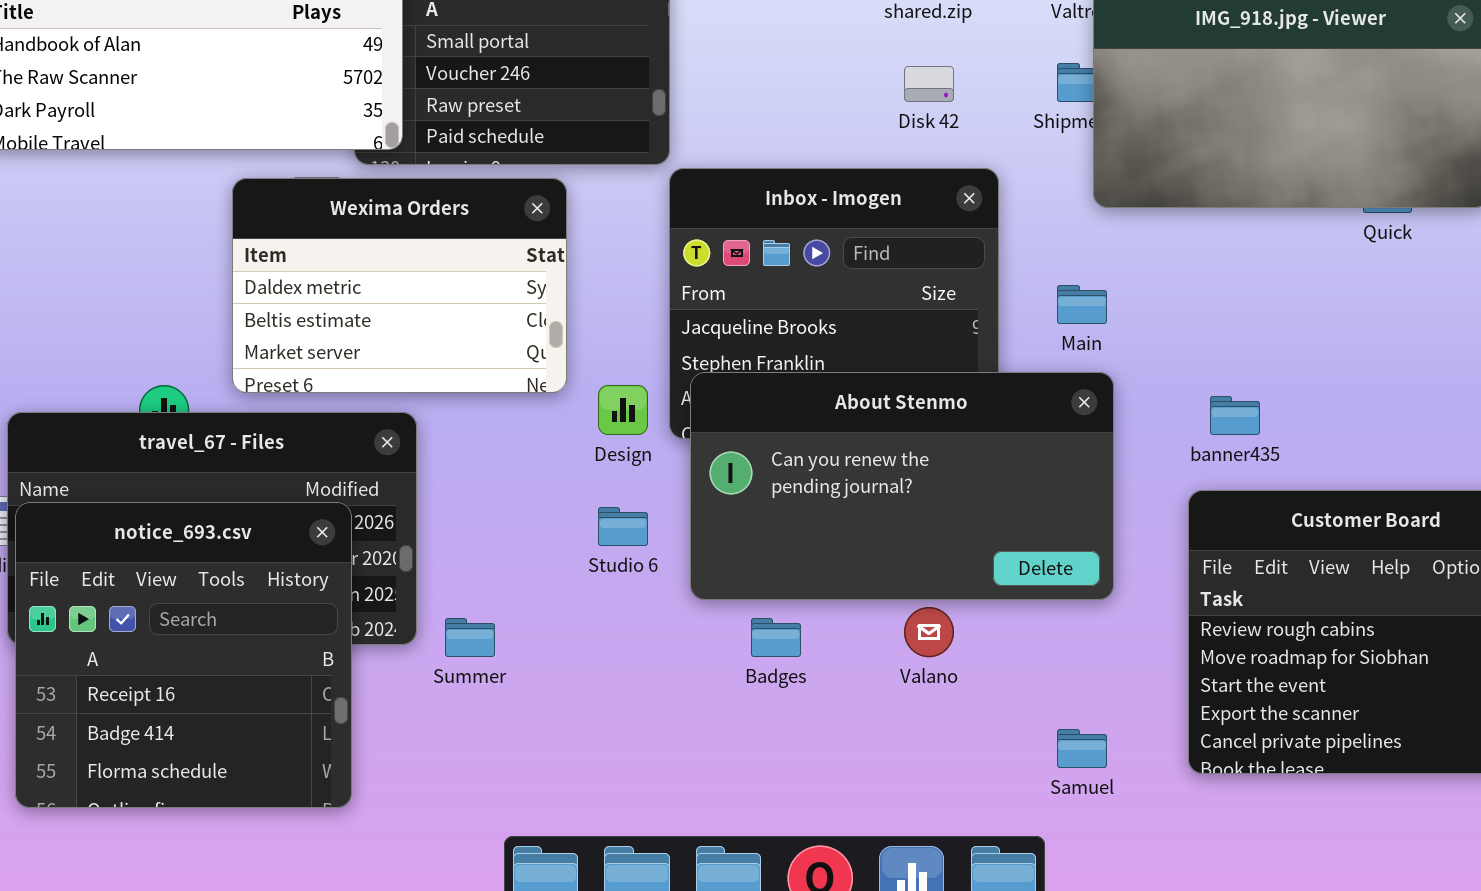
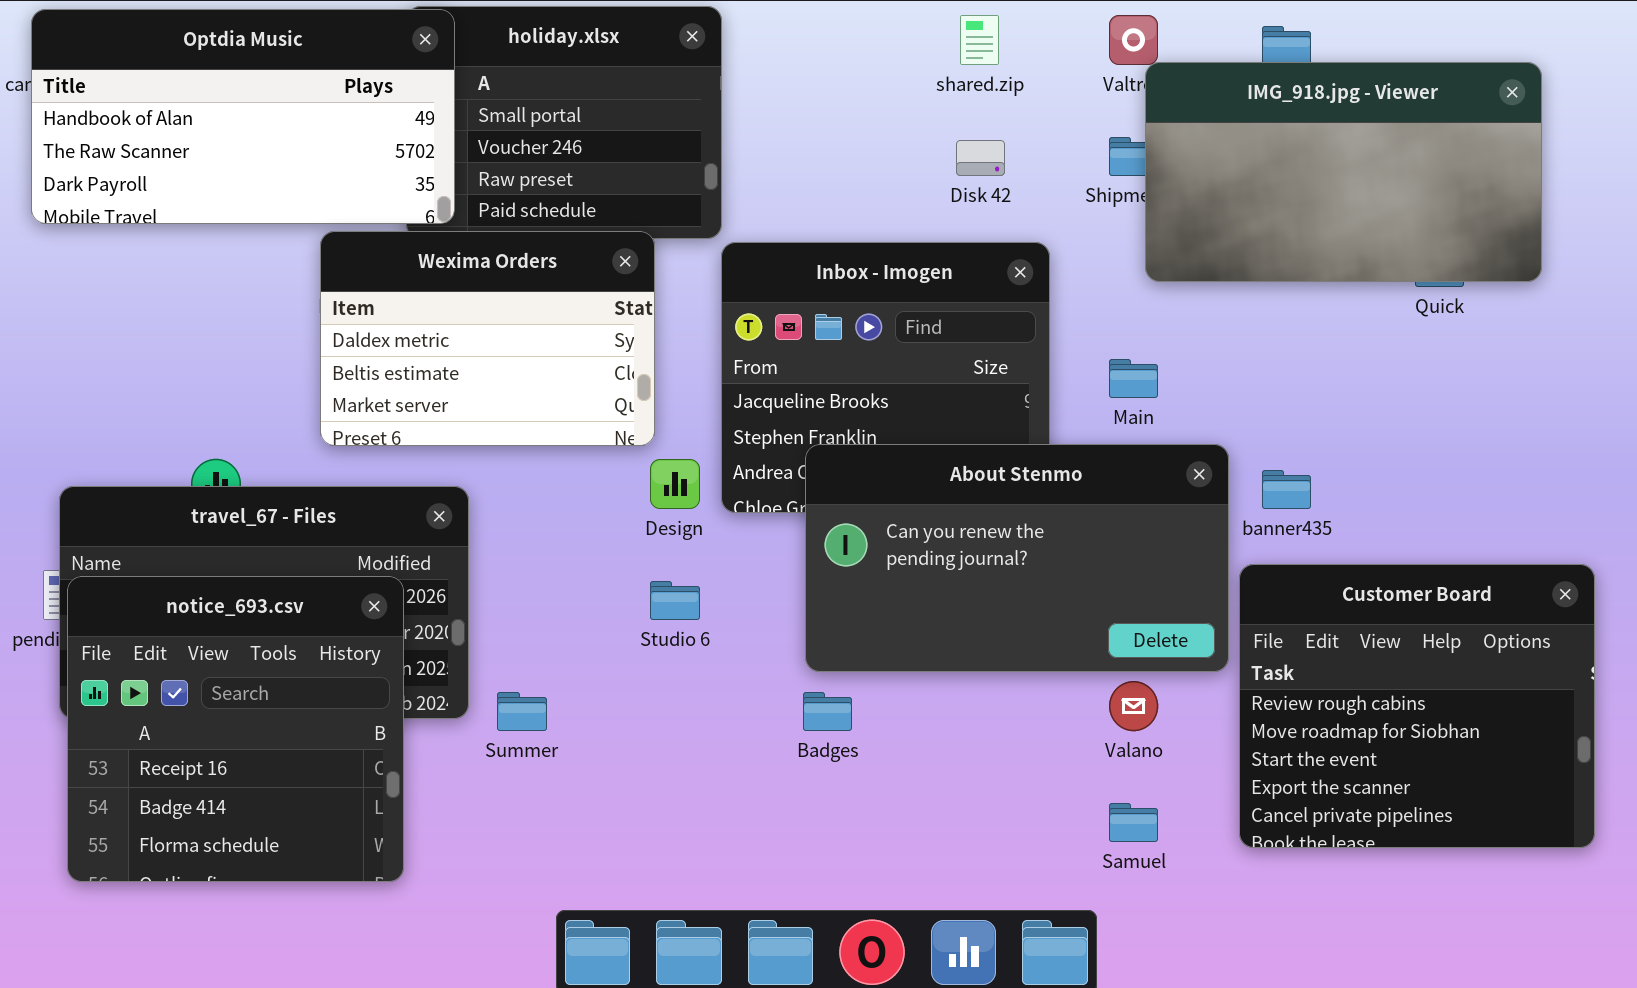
Wexima Orders: [232,178,567,393] -> [320,231,655,446], moved
About Stenmo: [690,372,1114,600] -> [805,444,1229,672], moved
Valano: [904,607,954,657] -> [1109,681,1158,731], moved

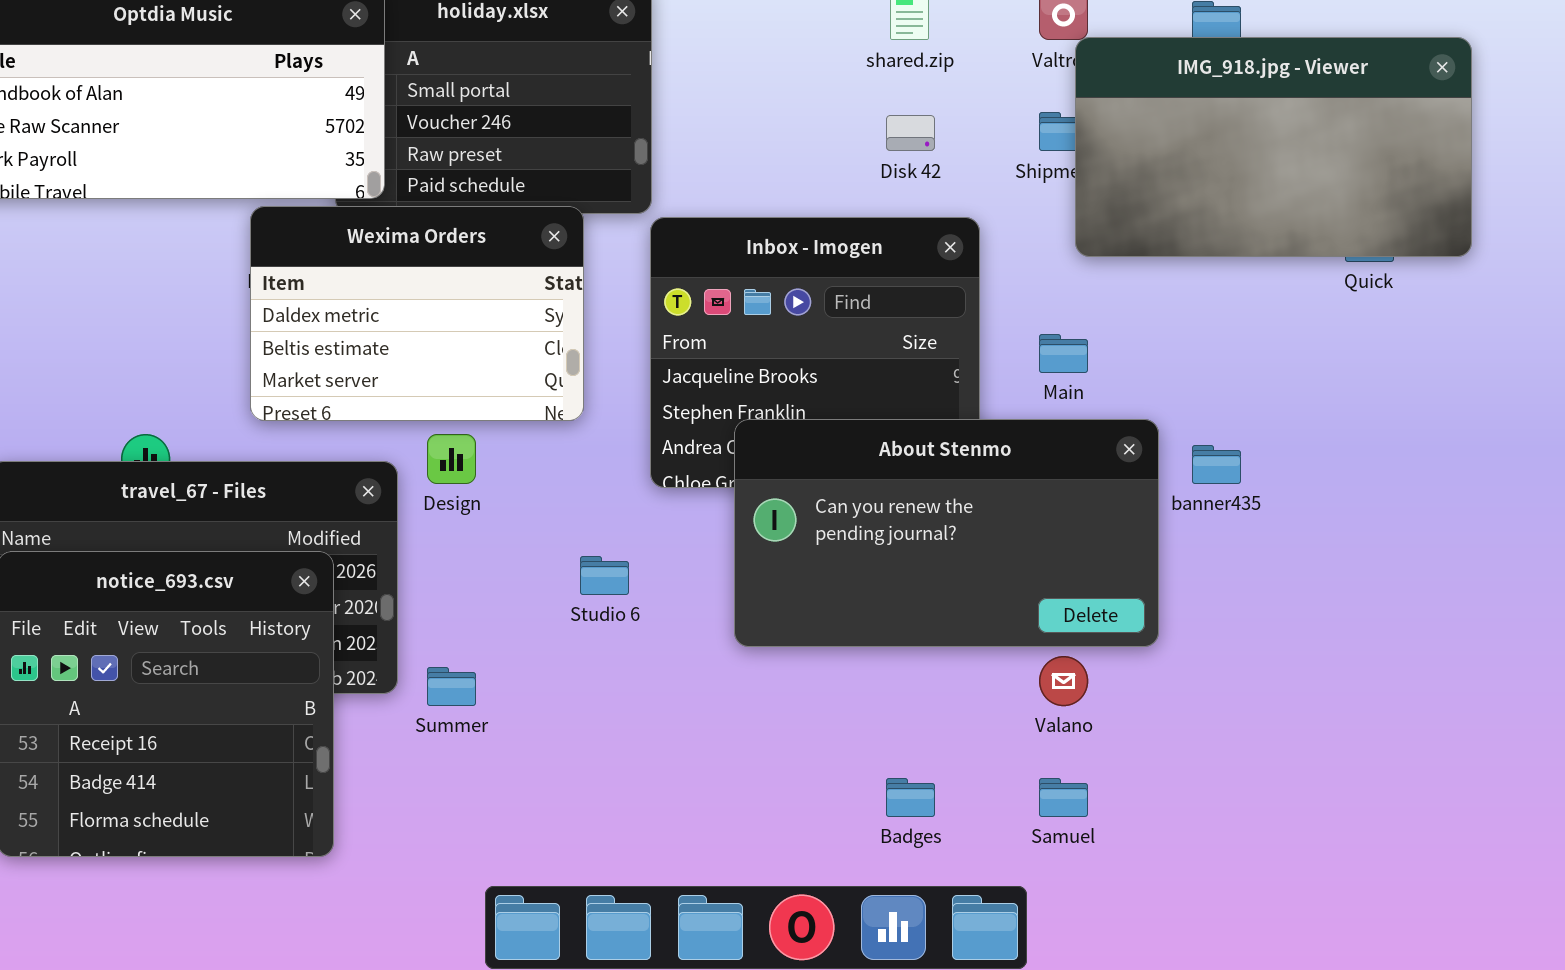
Design: [650,459,700,509] -> [427,434,476,484], moved
Customer Board: [1239,564,1595,848] -> none, closed
Badges: [803,692,852,731] -> [886,778,935,817], moved

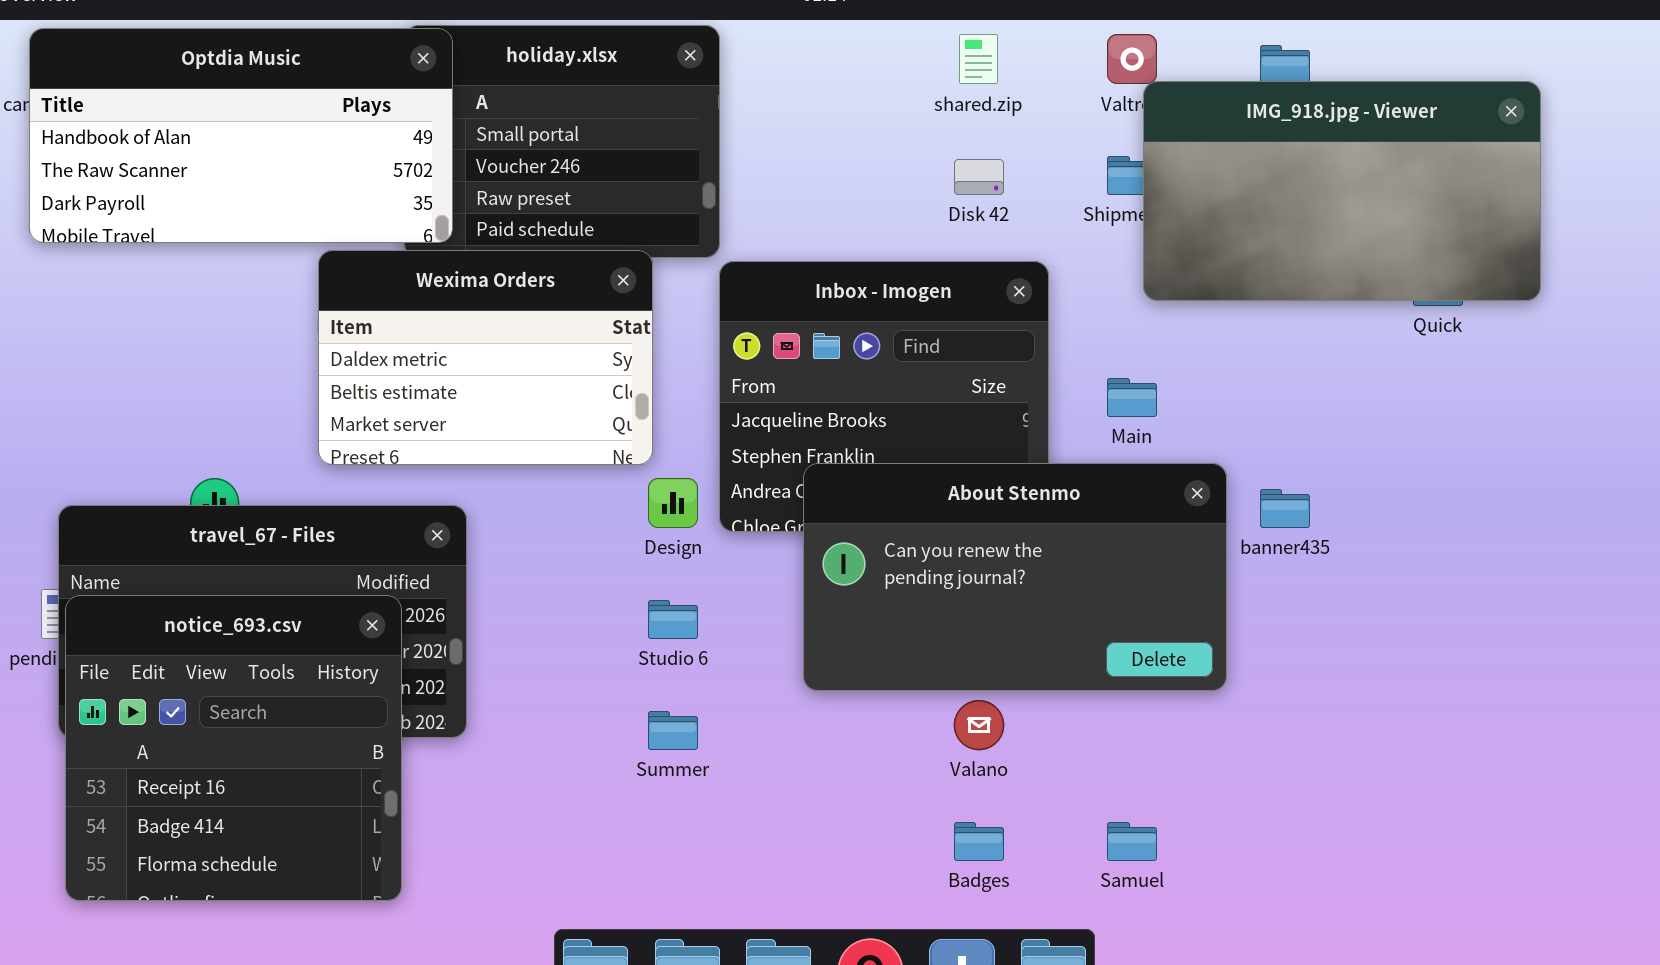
Design: [427,434,476,484] -> [648,478,698,528], moved
Valano: [1039,656,1088,706] -> [954,700,1004,750], moved
Summer: [427,667,476,706] -> [648,711,698,750], moved

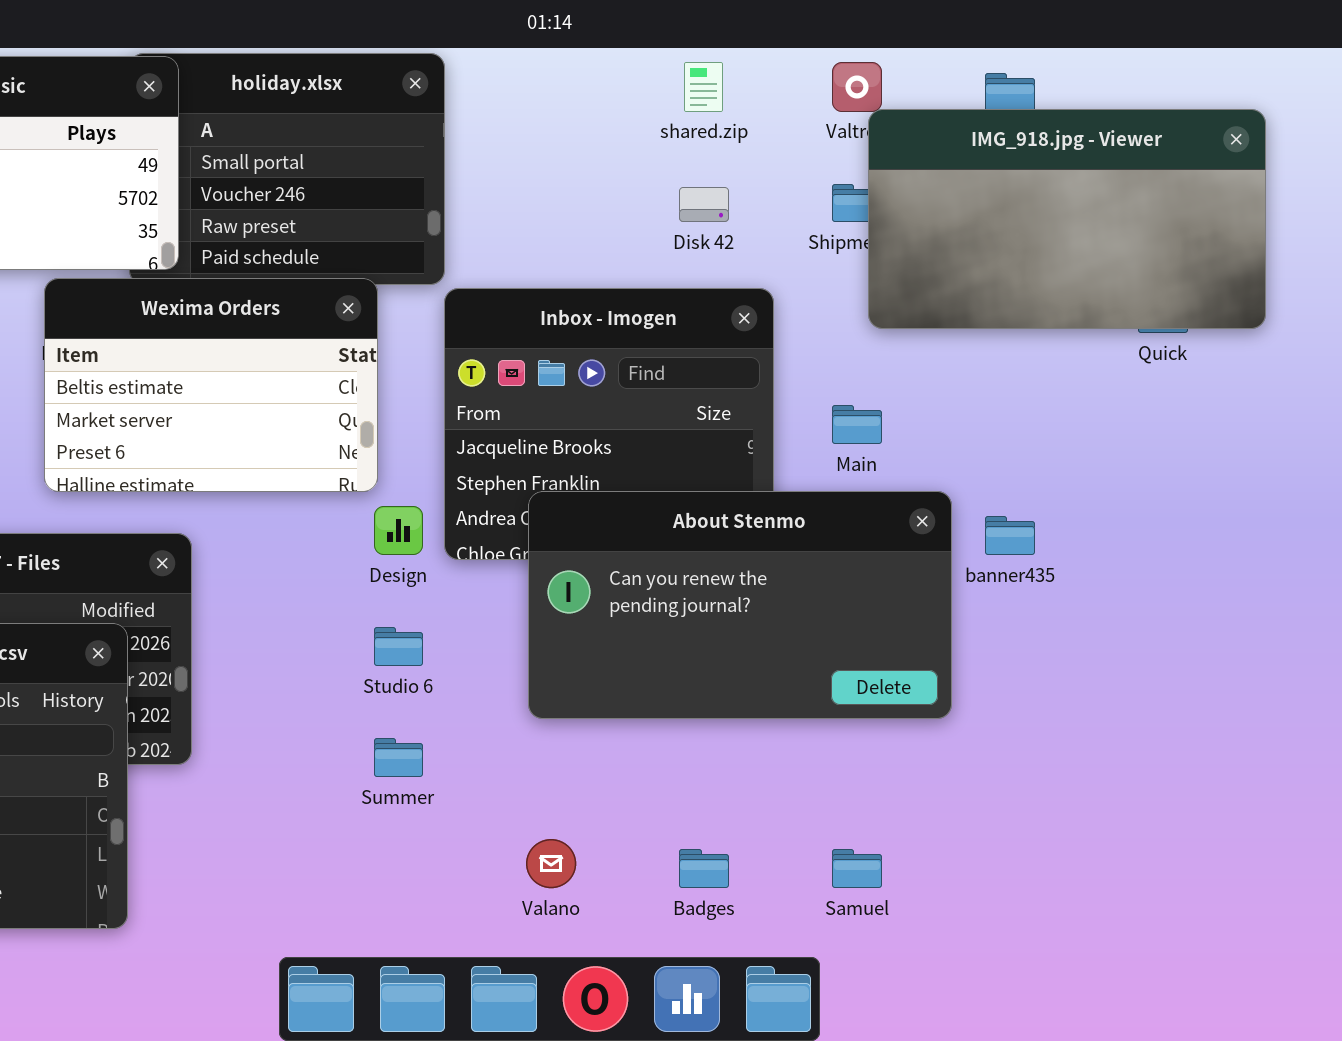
Wexima Orders: [318,250,653,465] -> [44,278,378,492], scrolled down 1 row
Valano: [954,700,1004,750] -> [526,839,576,888], moved

